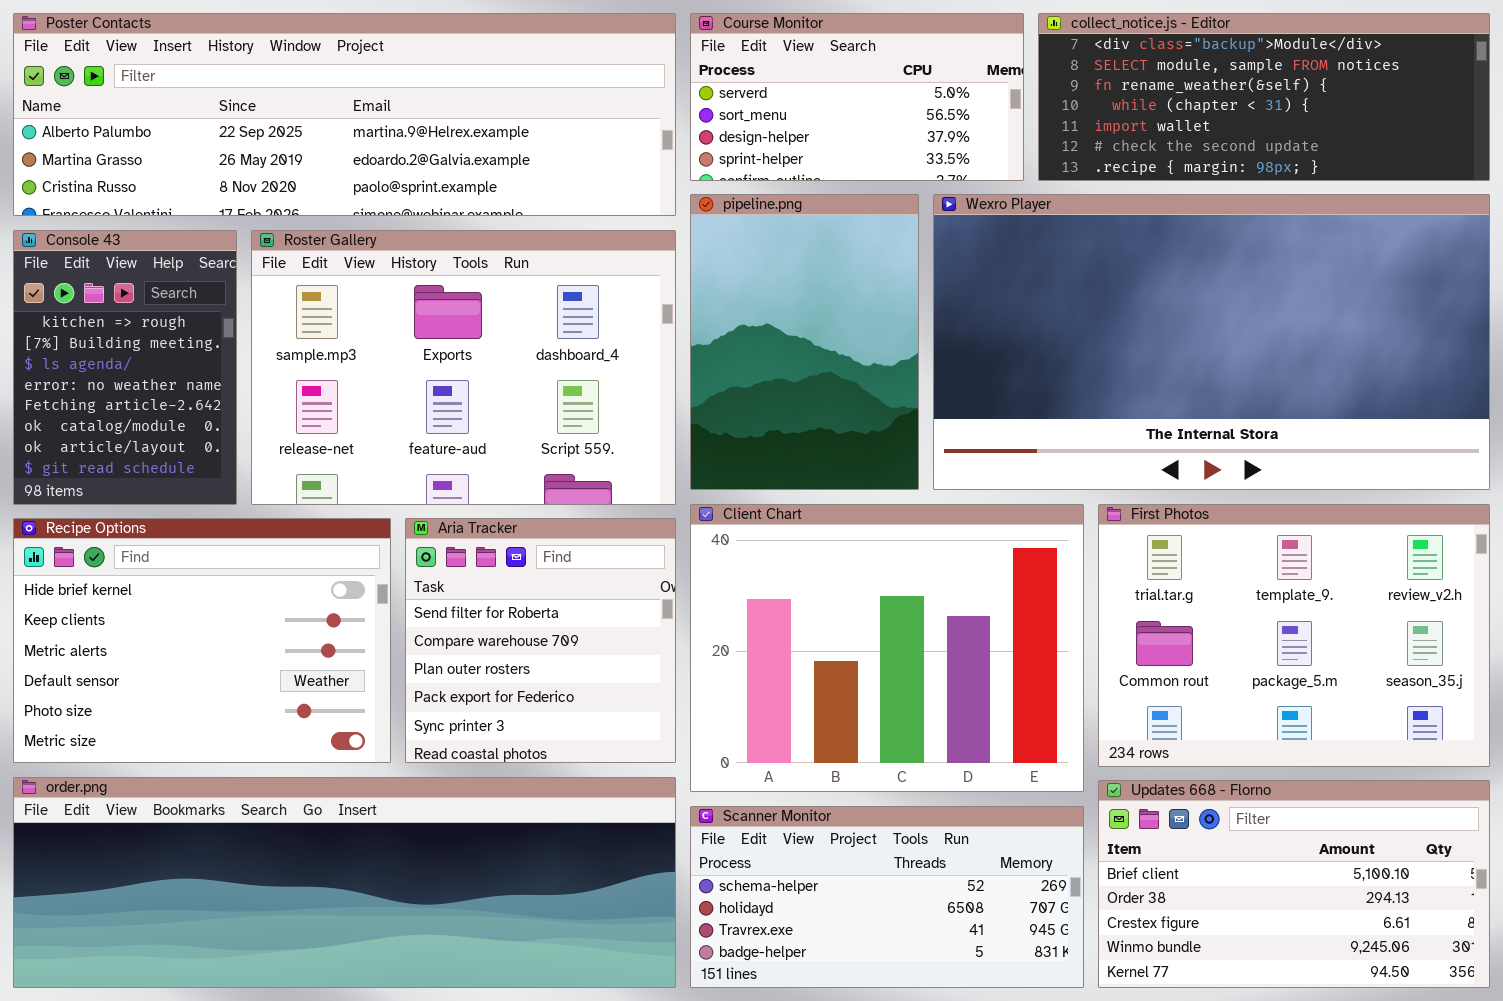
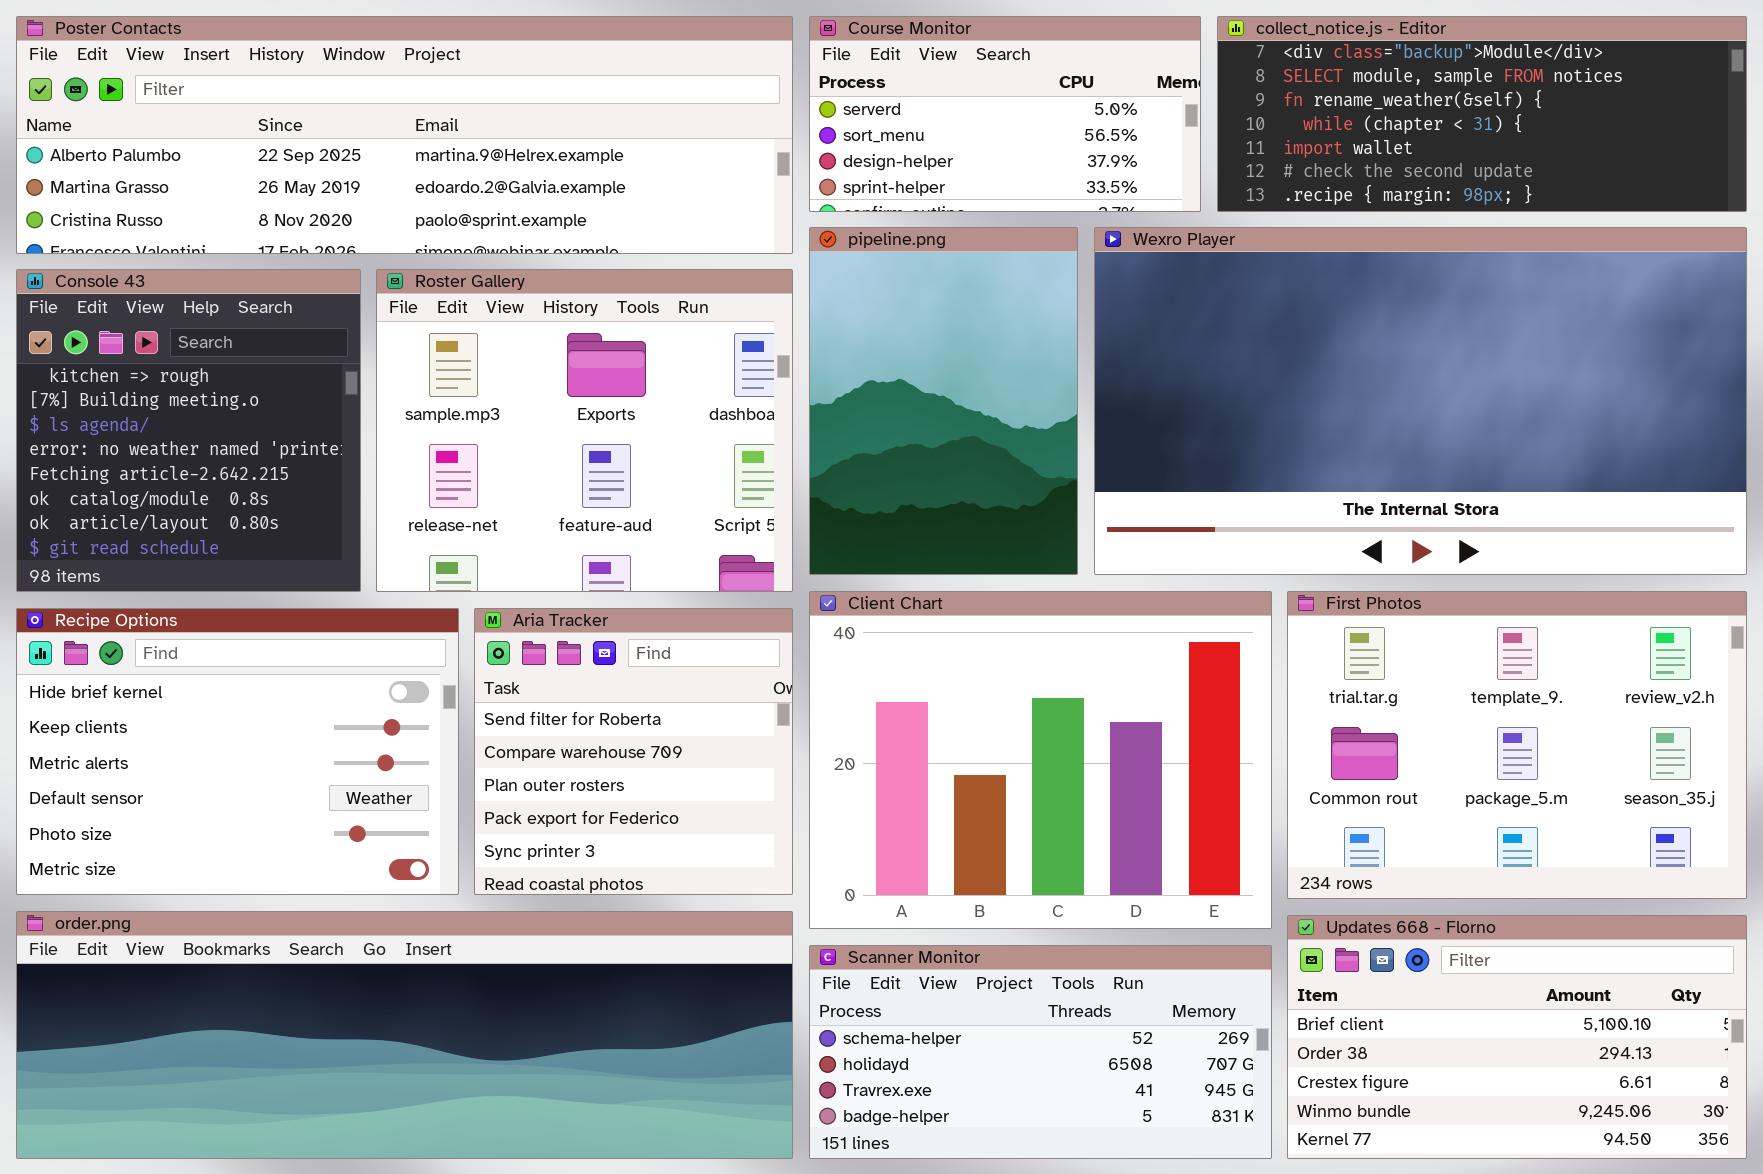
Console 43: [13,230,237,505] -> [16,269,361,592], resized
Roster Gallery: [251,230,676,505] -> [376,269,793,592], resized

